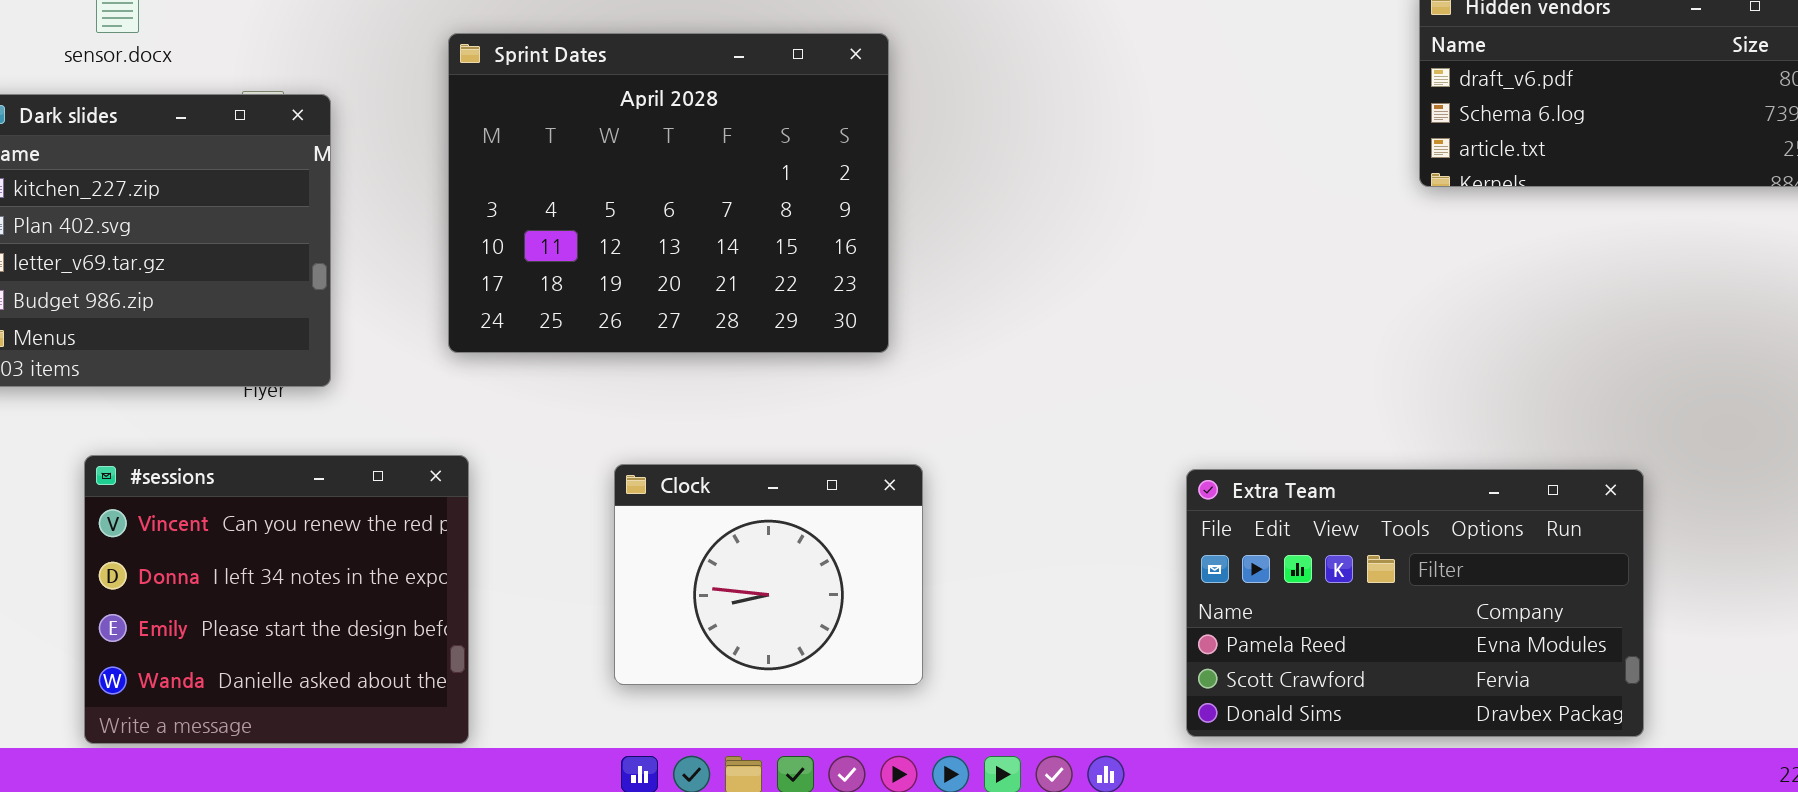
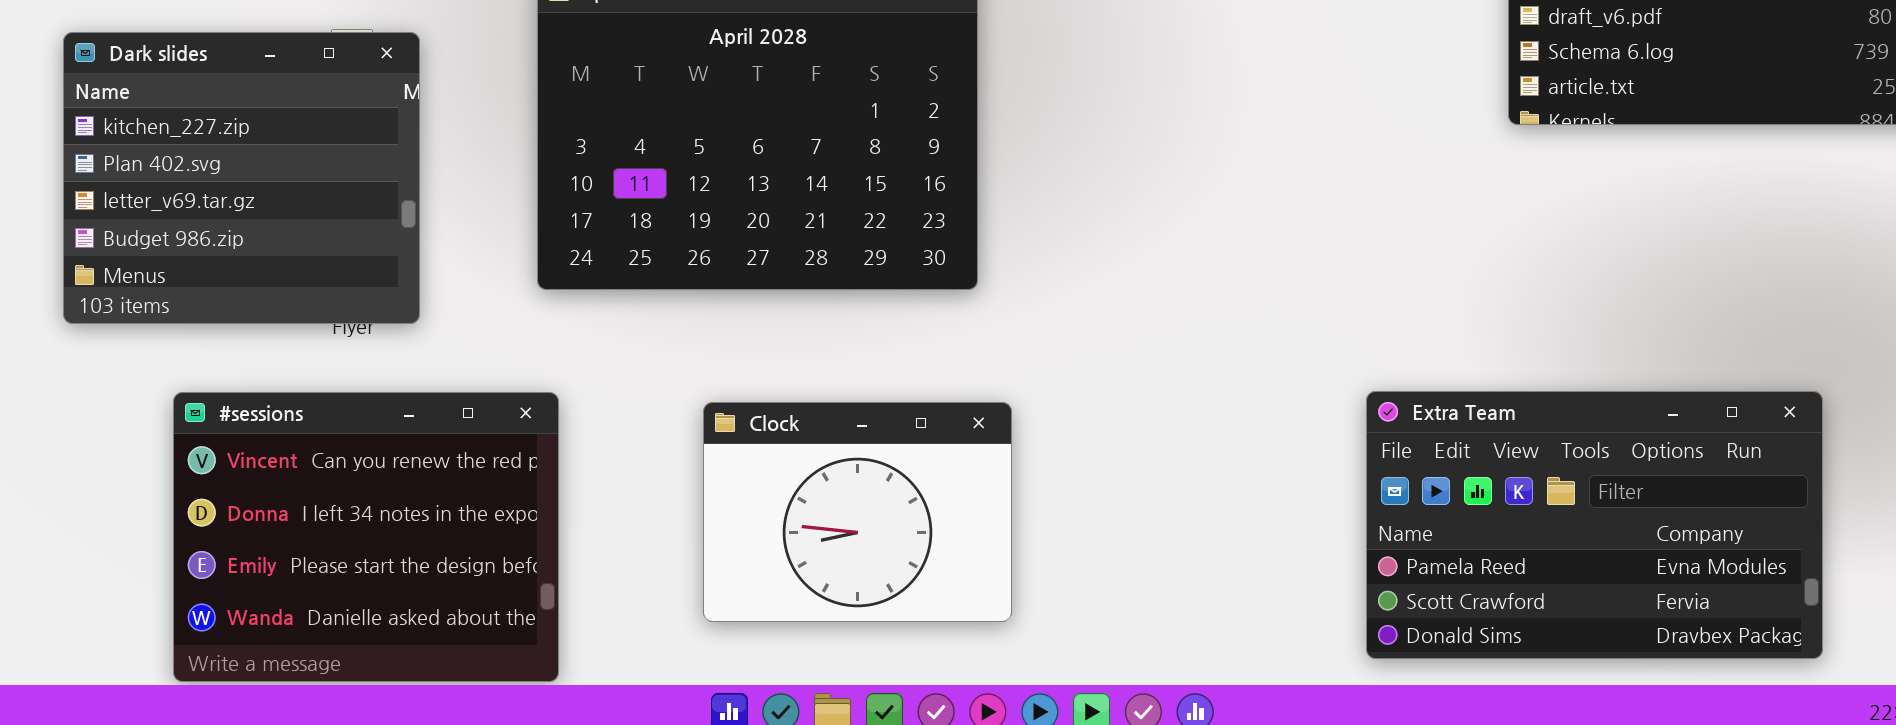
Extra Team: [1186,469,1644,737] -> [1366,391,1823,659], moved

